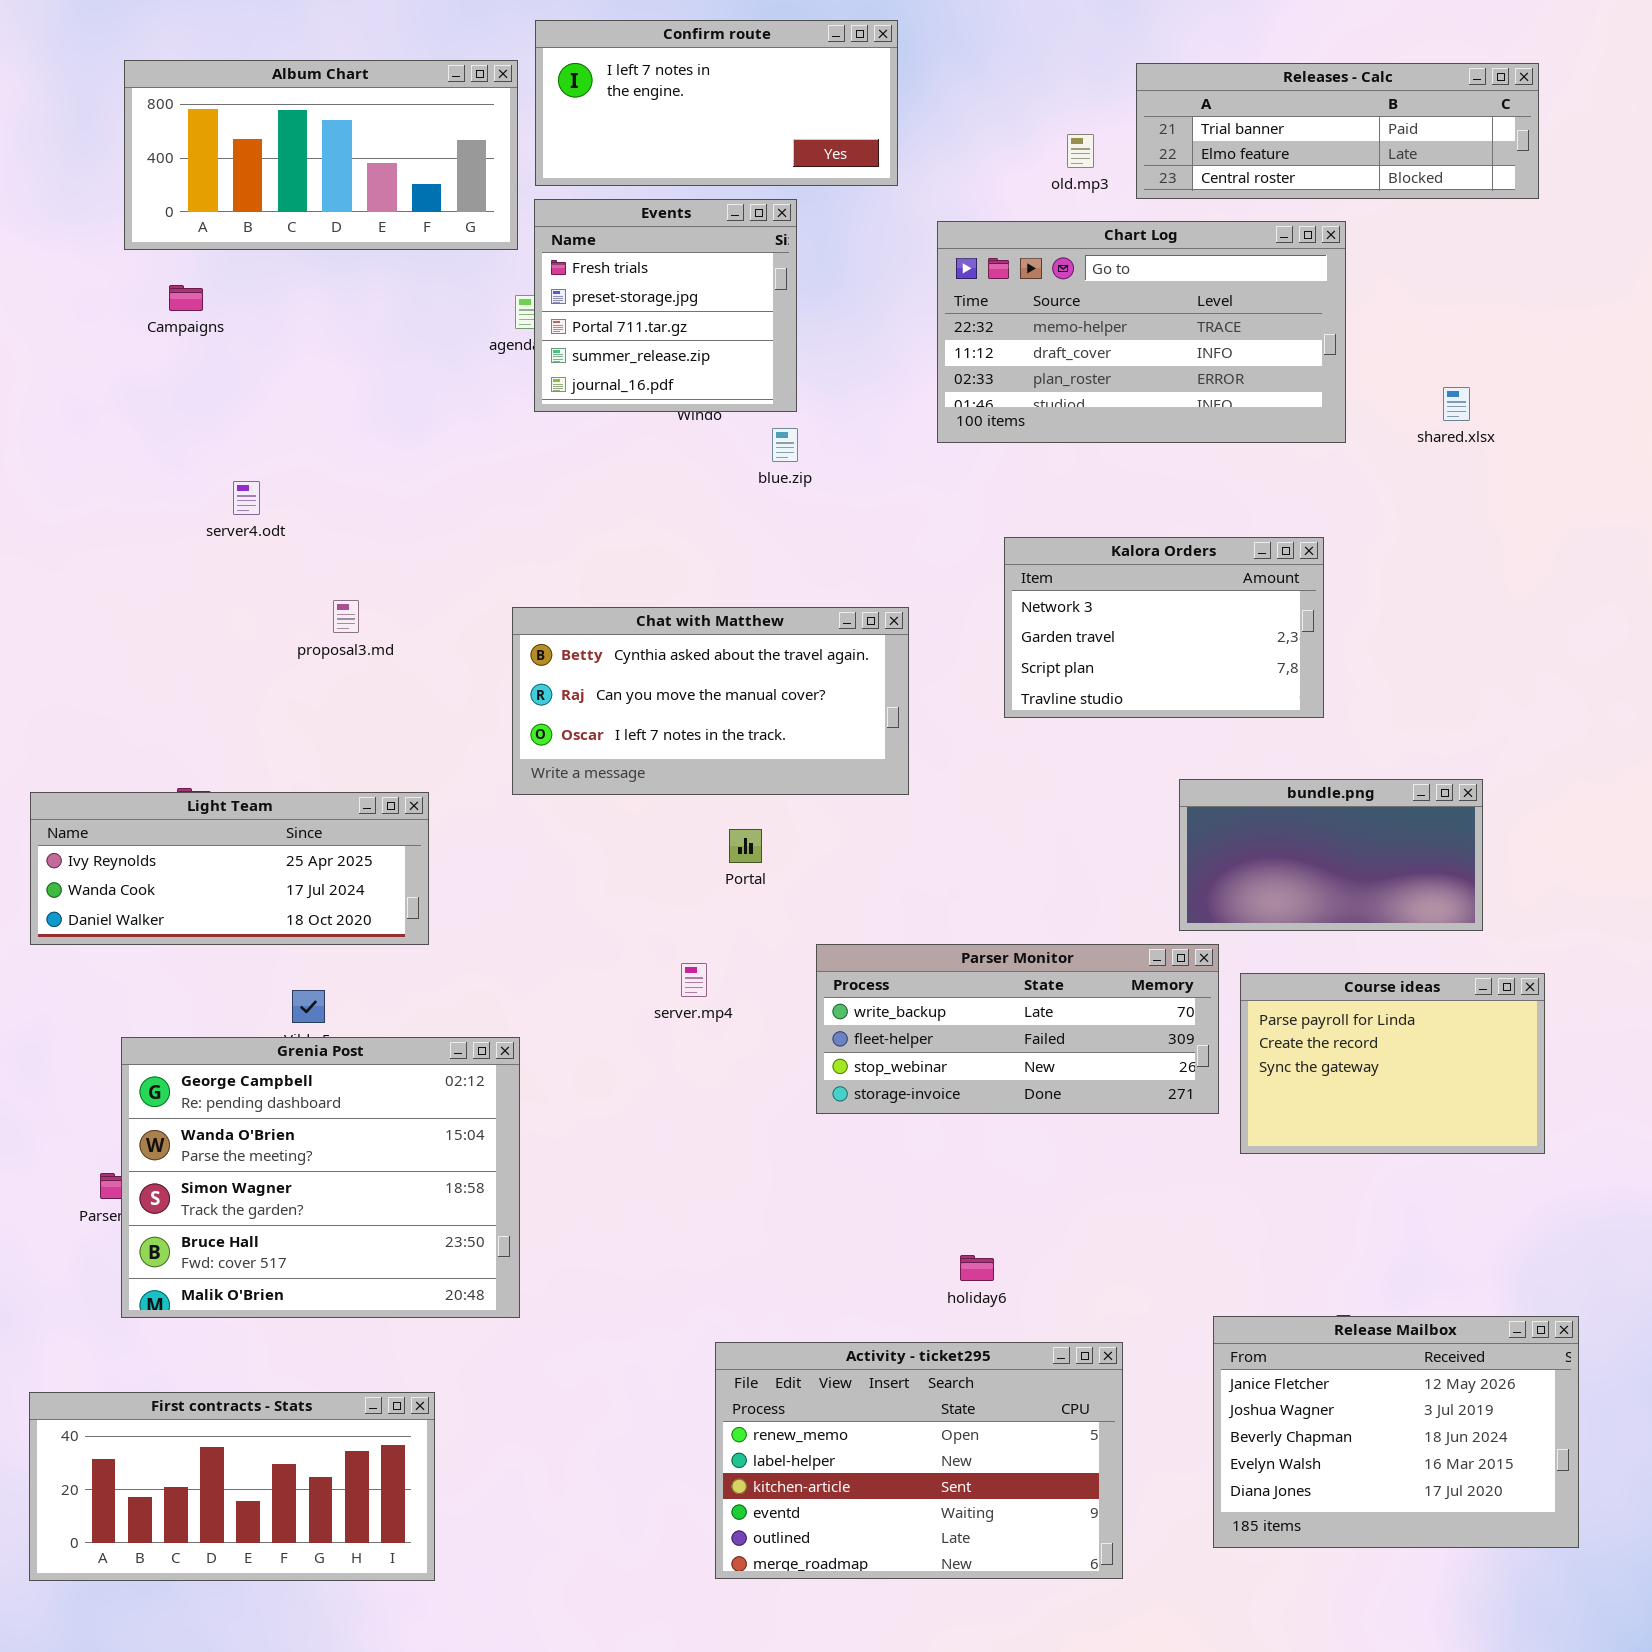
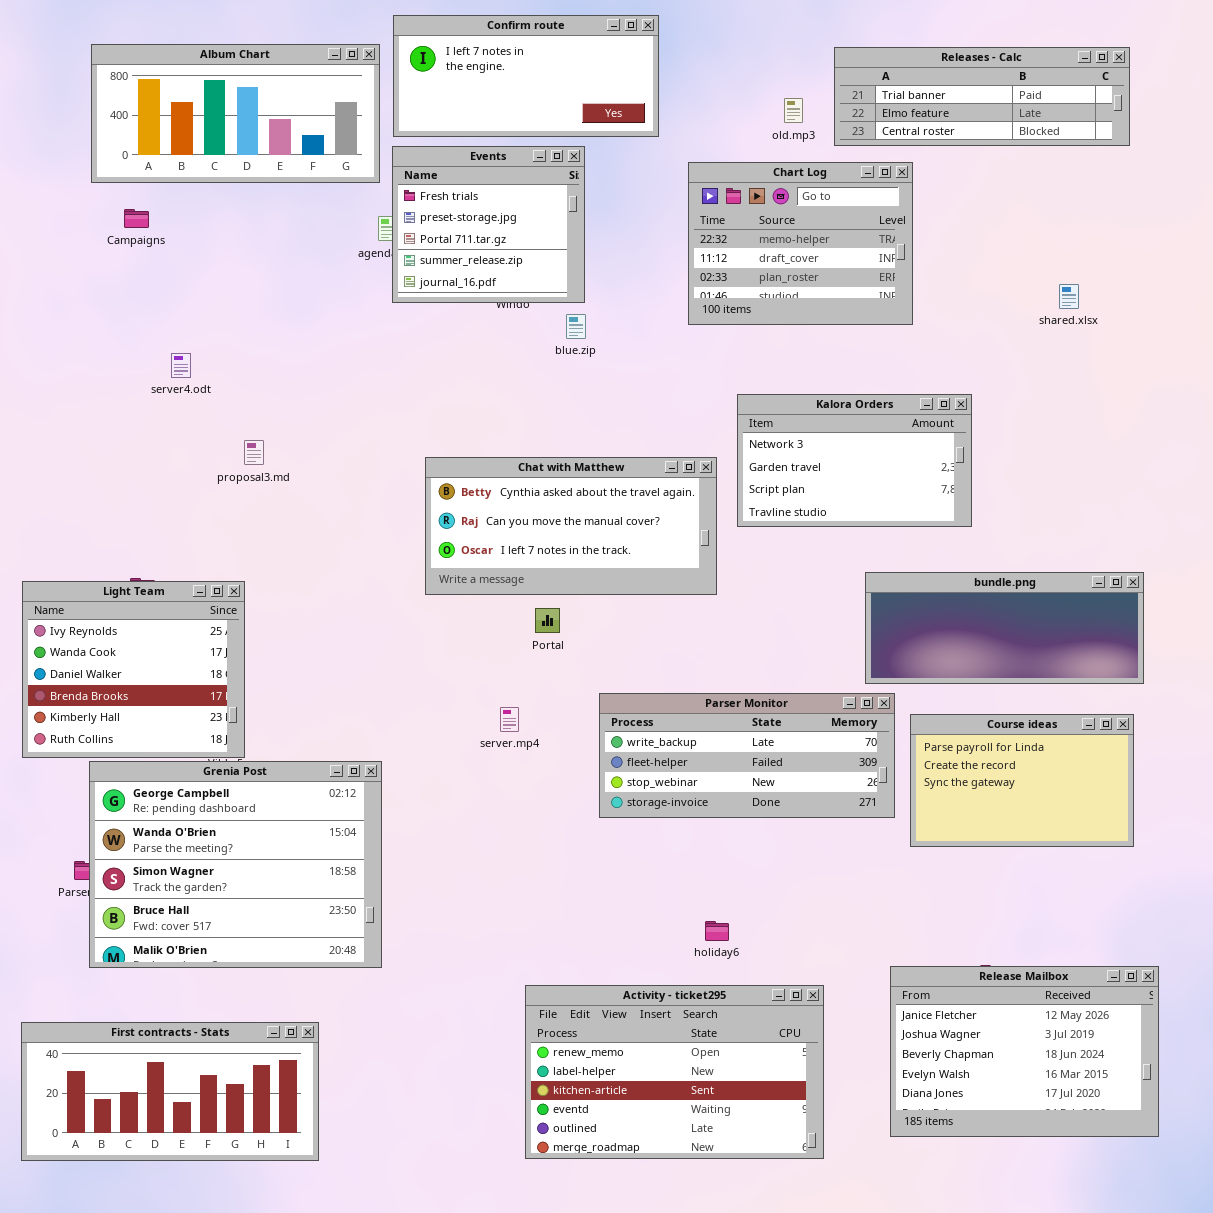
Chart Log: [937,221,1346,443] -> [688,162,913,325], resized
Chat with Matthew: [512,607,909,795] -> [425,457,717,595], moved
bundle.png: [1179,779,1483,931] -> [865,572,1144,684], resized
Light Team: [30,792,429,945] -> [22,581,245,758], resized

